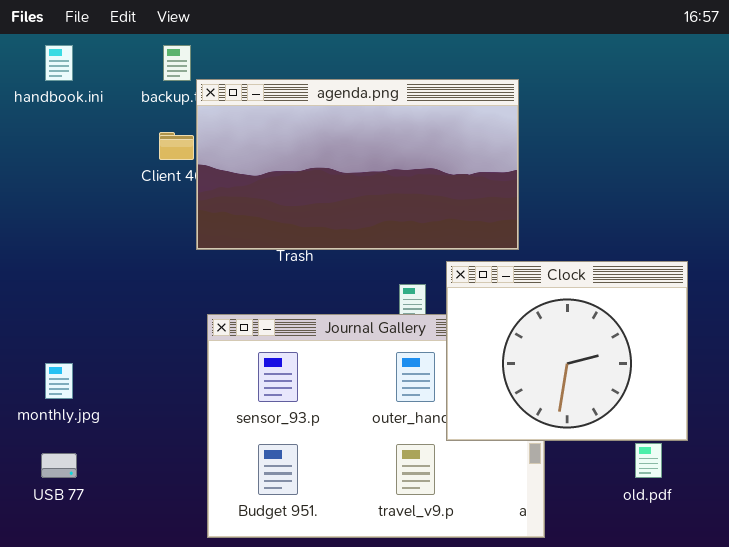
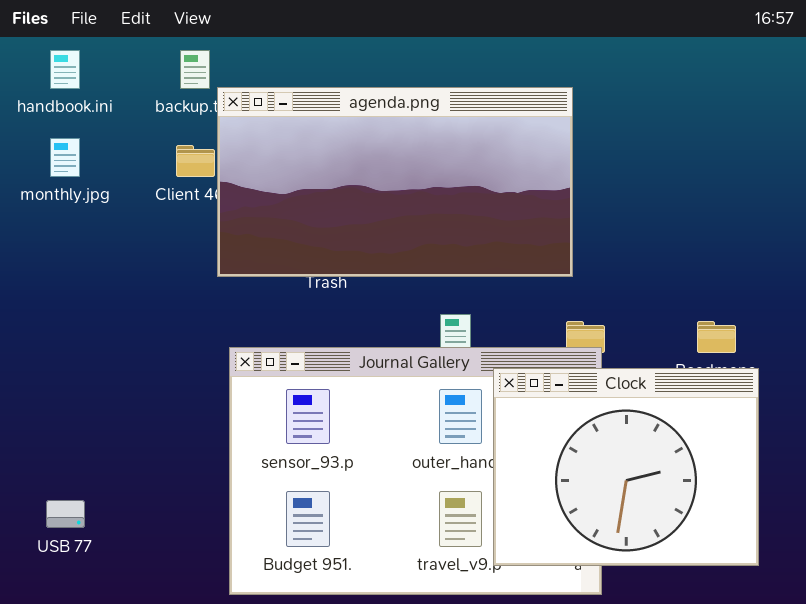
Clock: [446,261,688,441] -> [493,368,759,566], moved
monthly.jpg: [45,363,73,399] -> [50,138,80,177], moved

